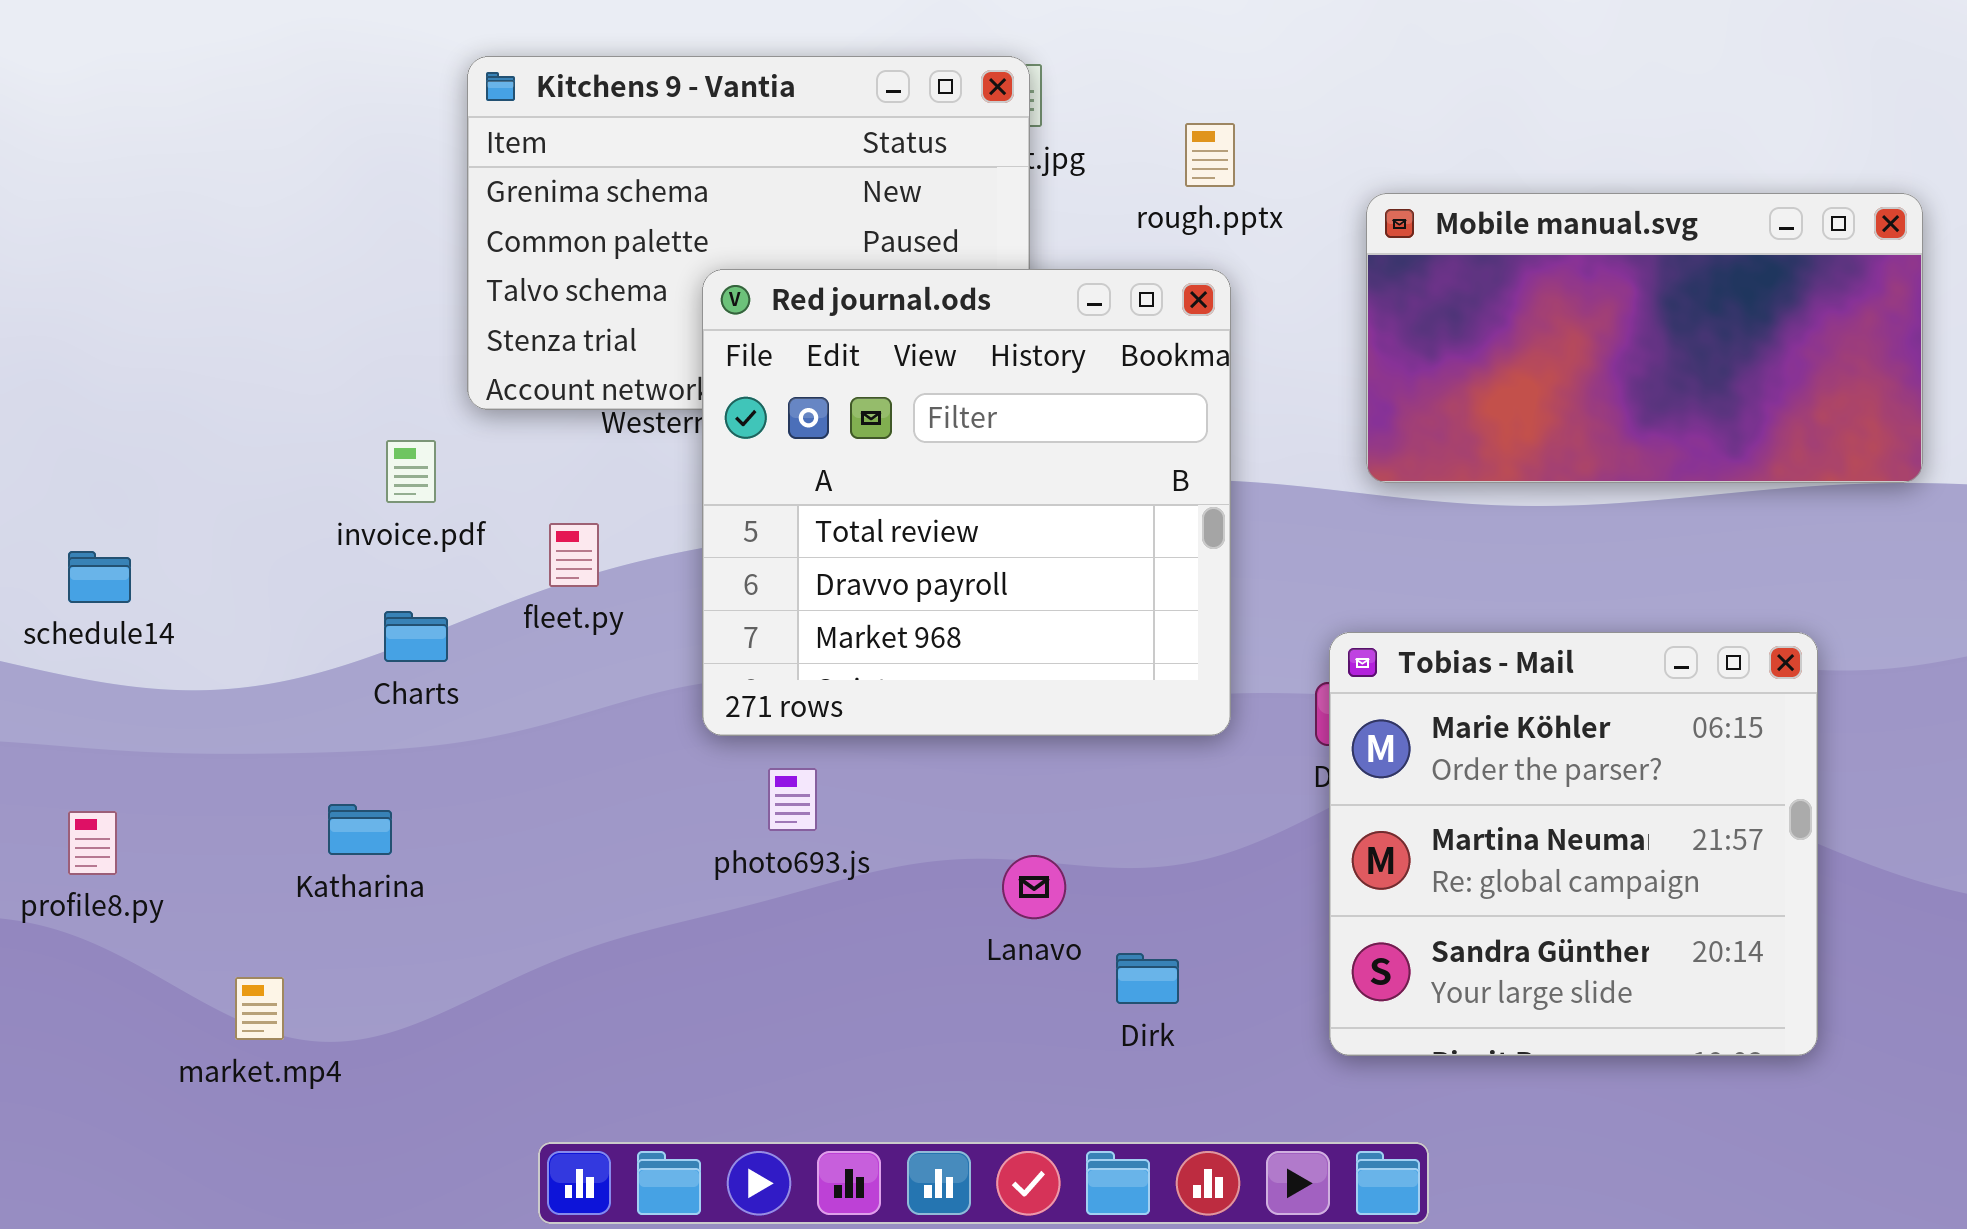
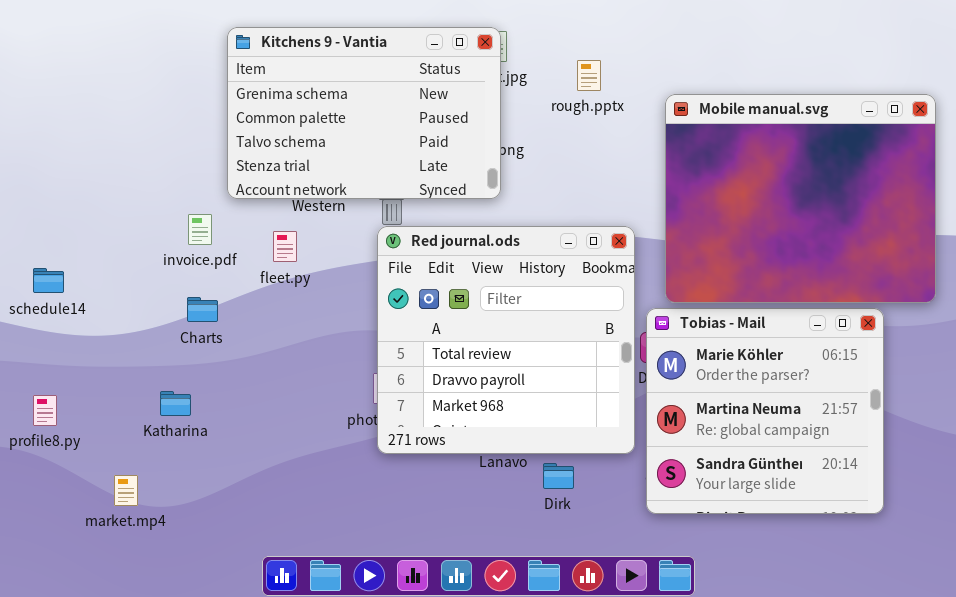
Mobile manual.svg: [1366,193,1923,483] -> [665,94,936,303], resized
Red journal.ods: [702,269,1231,736] -> [377,226,635,454], moved
fleet.py: [549,523,599,587] -> [273,231,297,262], moved

